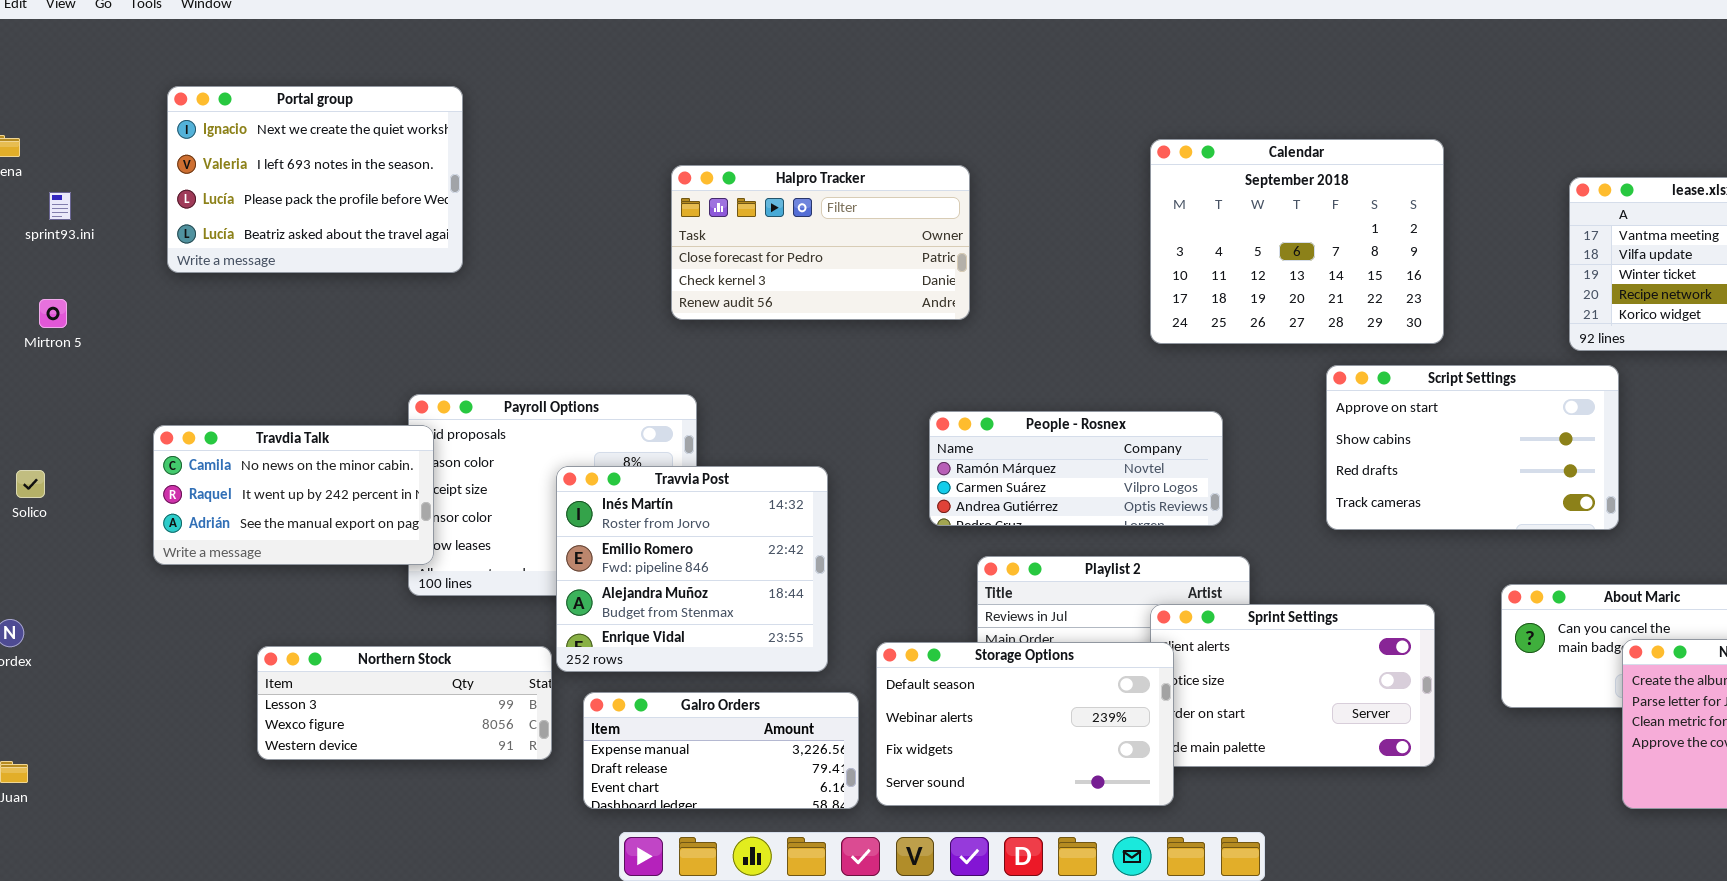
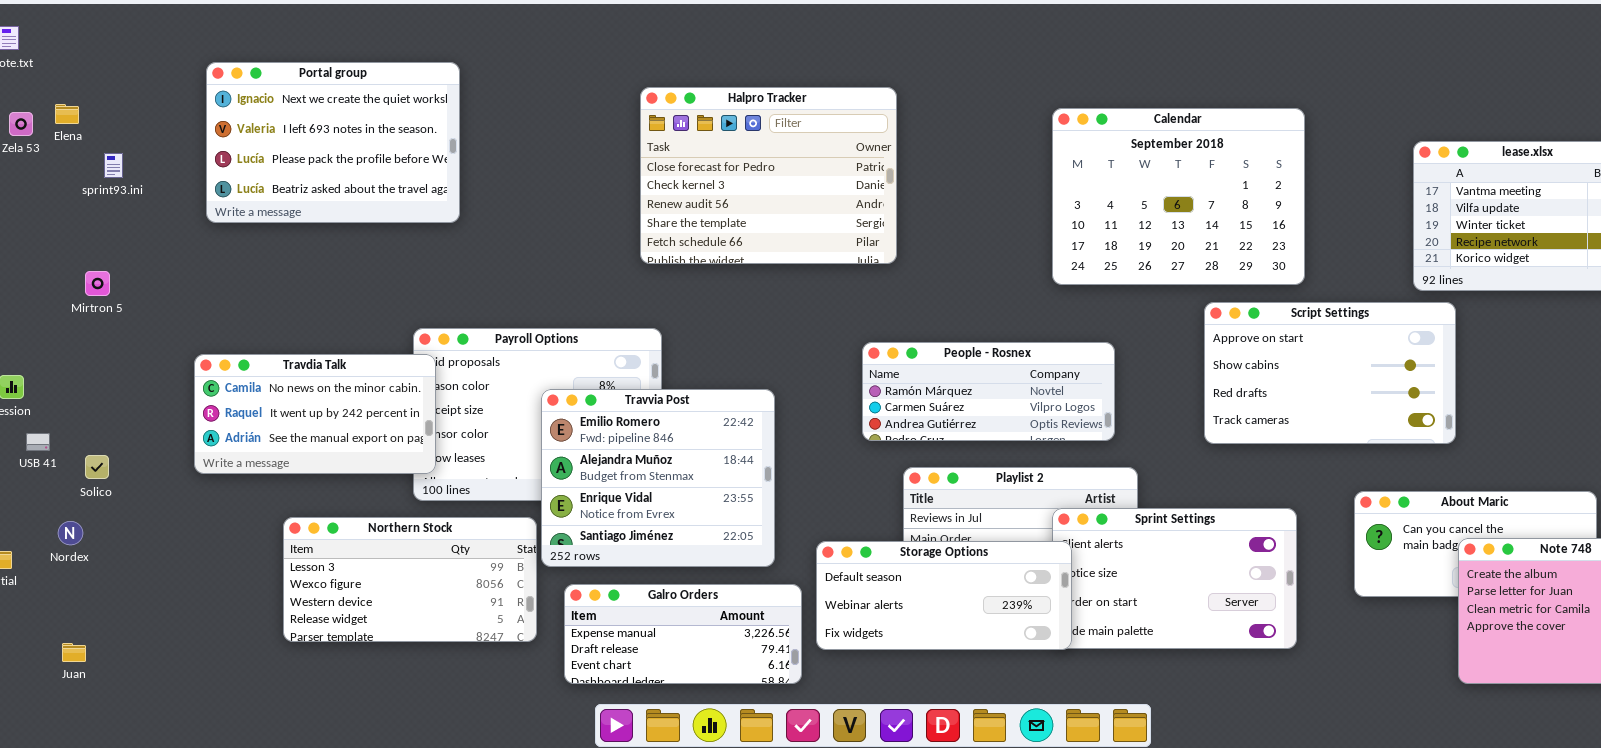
Halpro Tracker: [671,165,970,320] -> [640,87,897,264], resized
Mirtron 5: [39,299,67,328] -> [85,271,110,296], moved
Travvia Post: [556,466,828,672] -> [541,389,775,567], scrolled down 1 row
Solico: [16,470,45,498] -> [85,455,109,479], moved
Storage Options: [876,642,1174,806] -> [816,541,1072,650], resized
Northern Stock: [257,646,552,760] -> [283,517,537,642], resized

